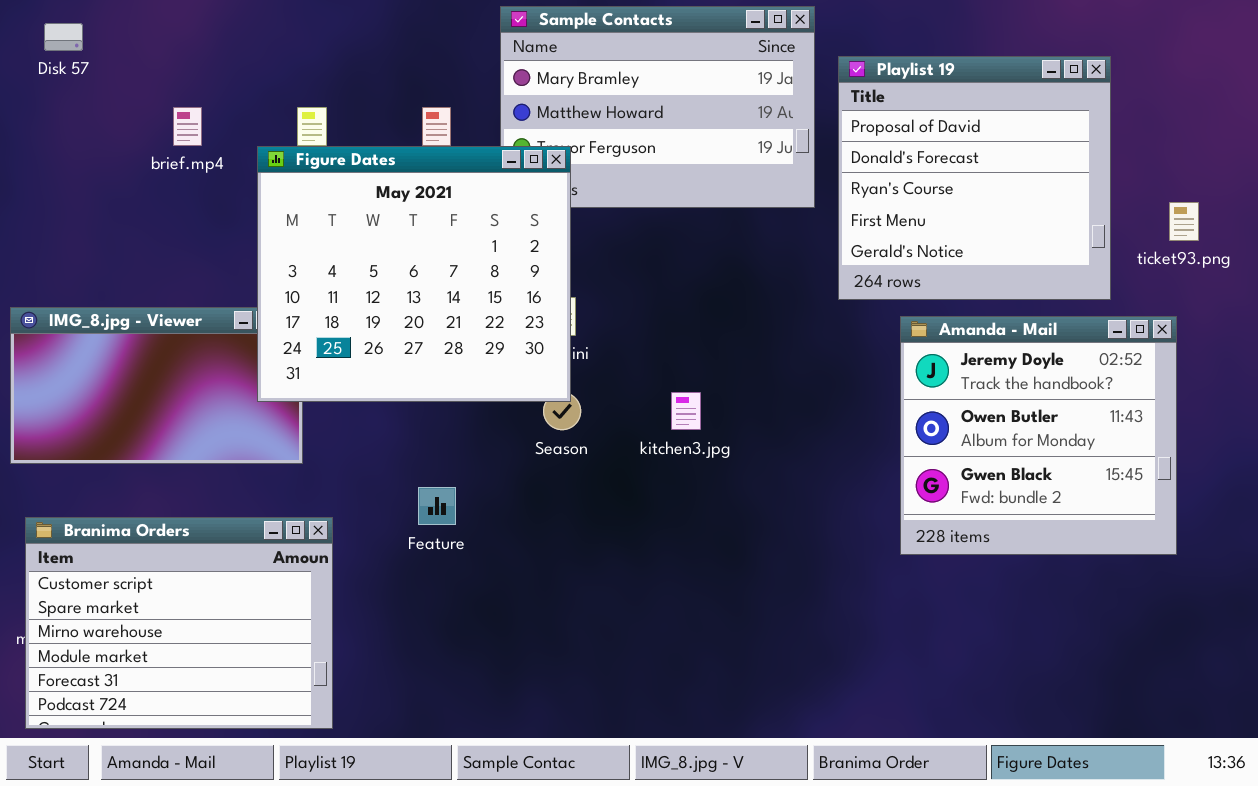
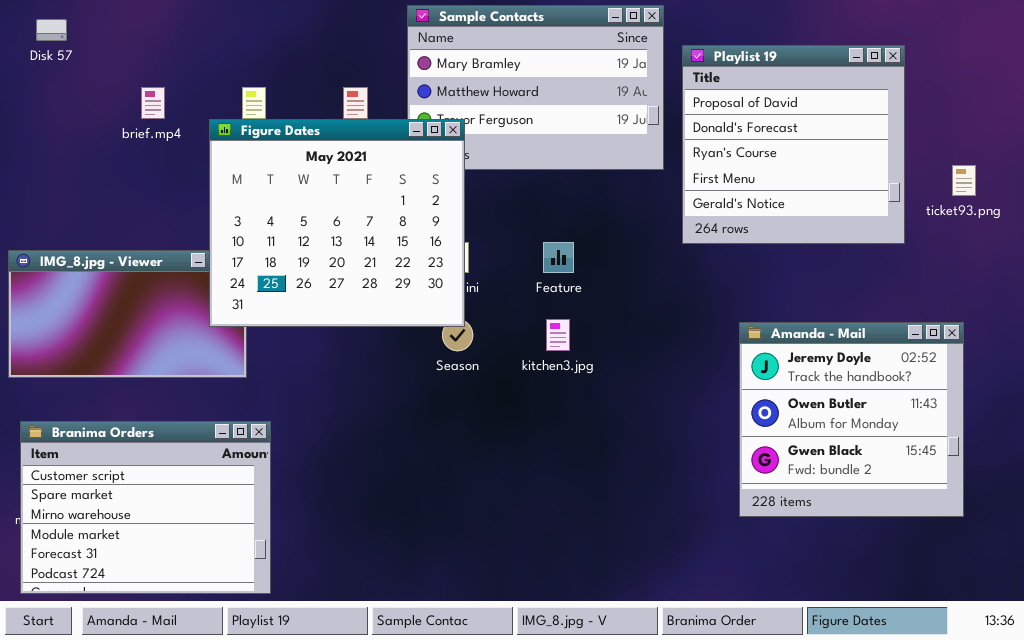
Amanda - Mail: [900,316,1177,555] -> [739,322,964,517], moved
Feature: [418,487,456,525] -> [543,242,574,273], moved

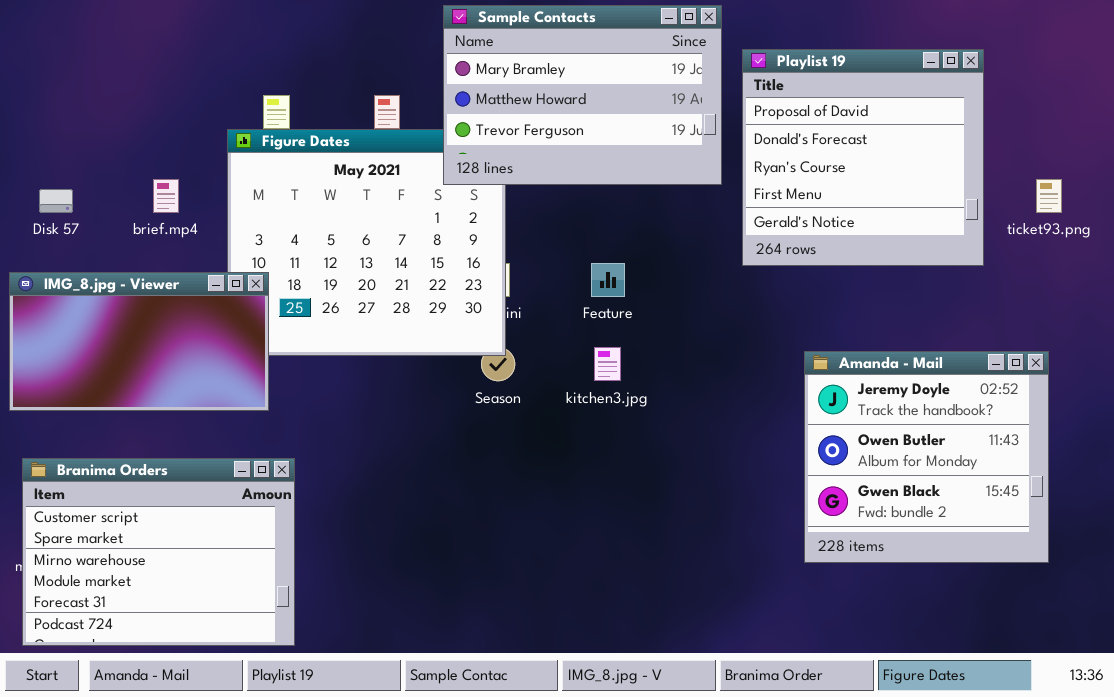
Sample Contacts: [407,5,664,170] -> [443,5,722,185], raised
Disk 57: [36,19,67,41] -> [39,189,73,213], moved
brief.mp4: [141,87,165,119] -> [153,179,179,213], moved
IMG_8.jpg - Viewer: [8,250,247,378] -> [9,272,269,411], raised

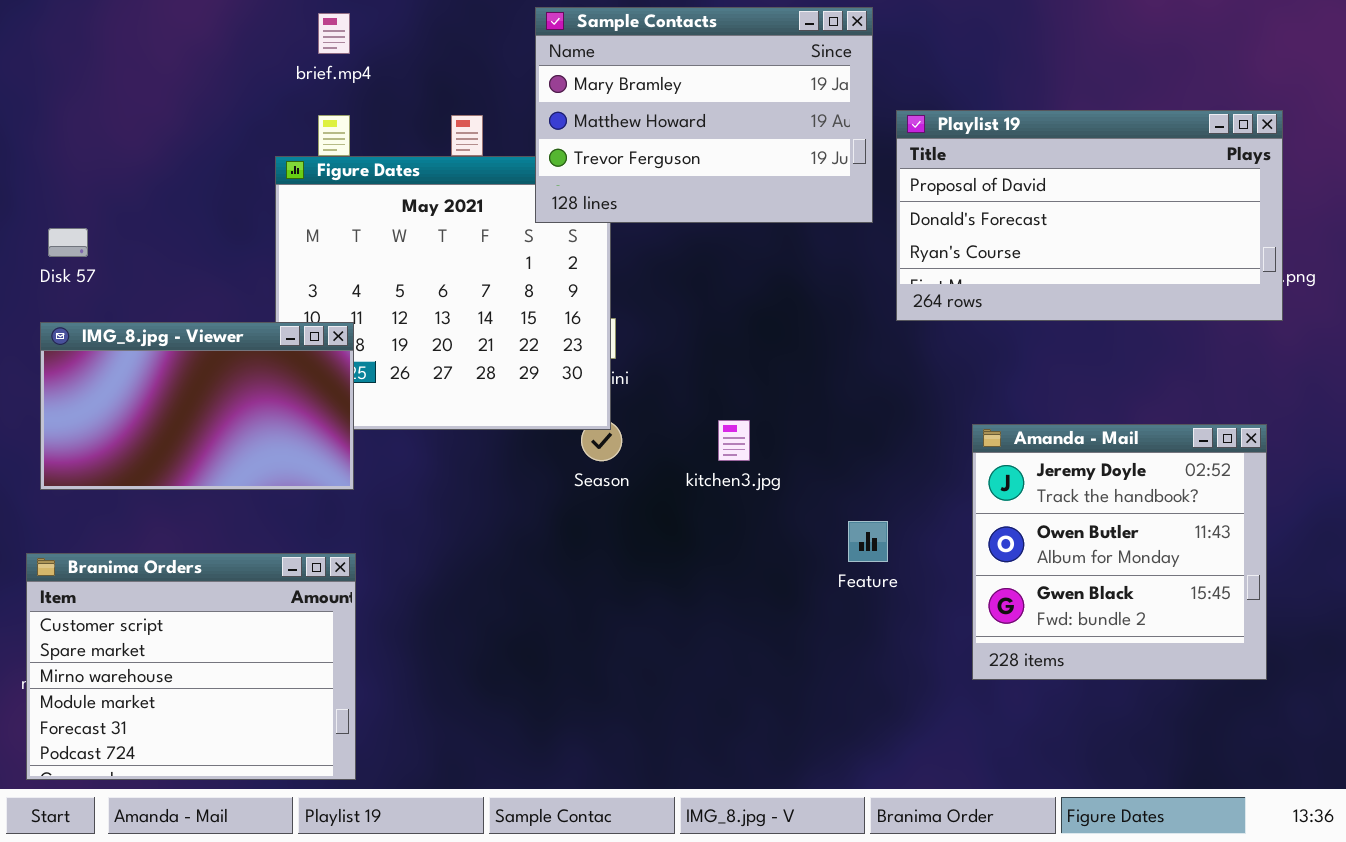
Playlist 19: [742,49,984,266] -> [896,110,1283,321], resized
brief.mp4: [153,179,179,213] -> [318,13,350,54], moved
Feature: [591,263,625,297] -> [848,521,888,562], moved
IMG_8.jpg - Viewer: [9,272,269,411] -> [40,322,354,490], moved

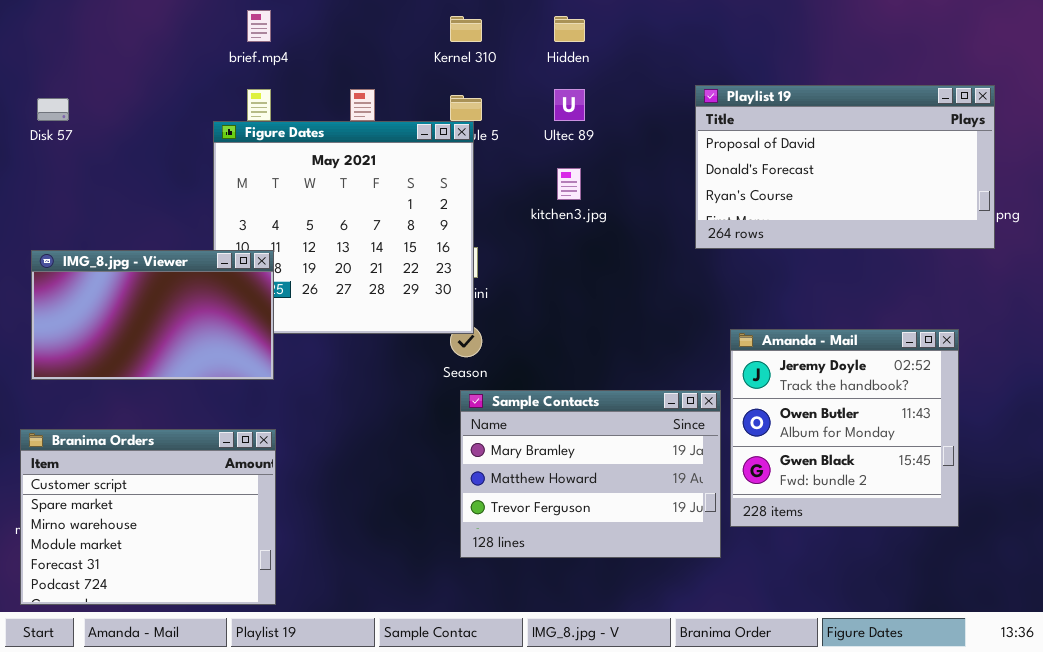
Sample Contacts: [535,7,873,223] -> [460,390,721,558], moved
Disk 57: [48,228,88,257] -> [37,98,69,121], moved
kitchen3.jpg: [718,420,750,461] -> [557,168,581,200], moved
Amanda - Mail: [972,424,1267,680] -> [730,329,959,527], moved

